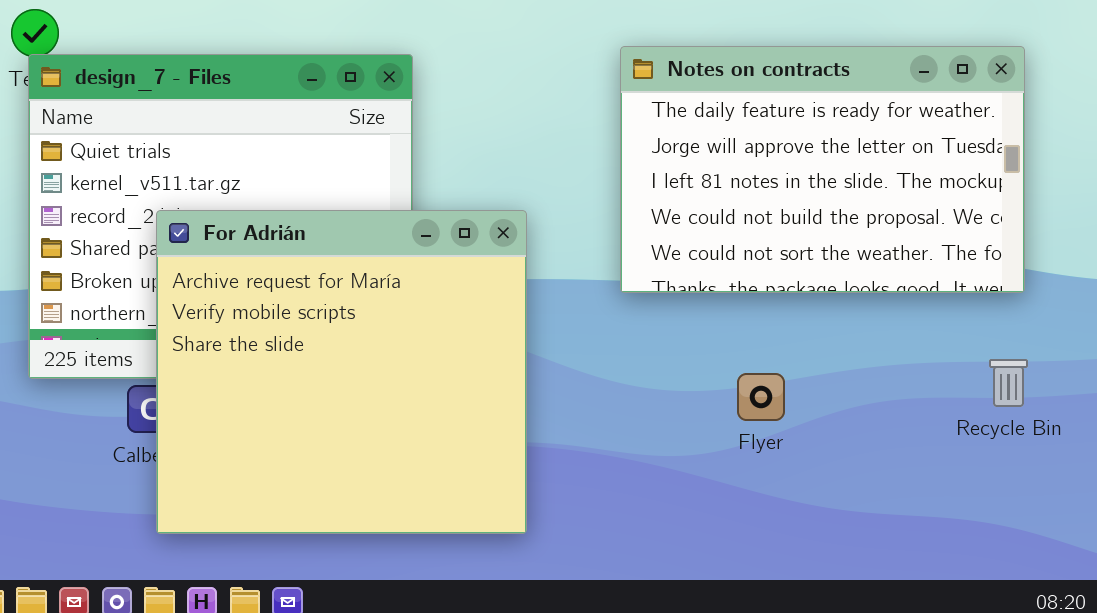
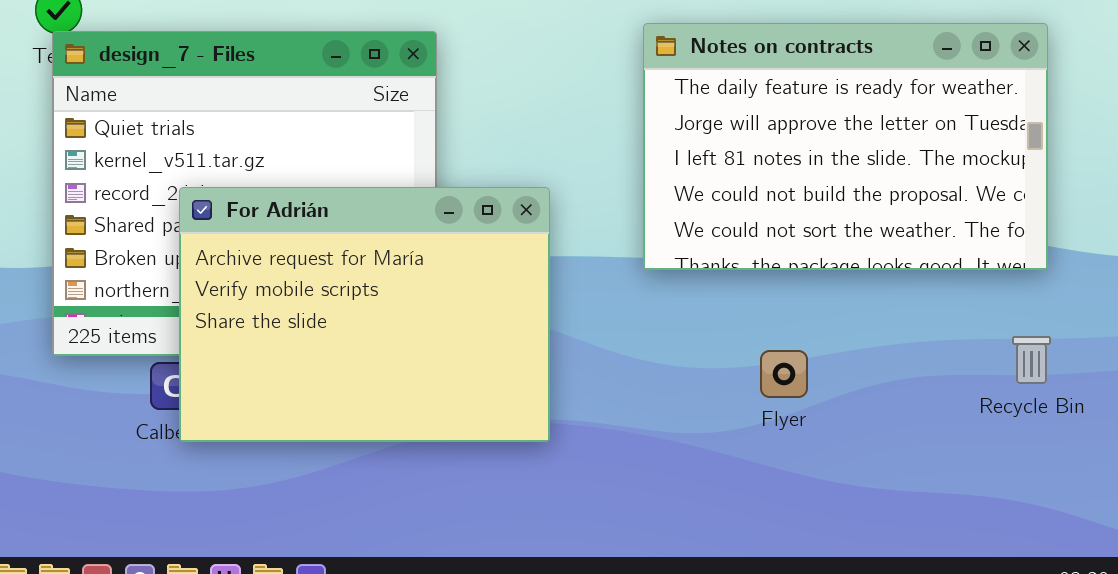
For Adrián: [156,210,527,534] -> [179,187,550,442], resized

